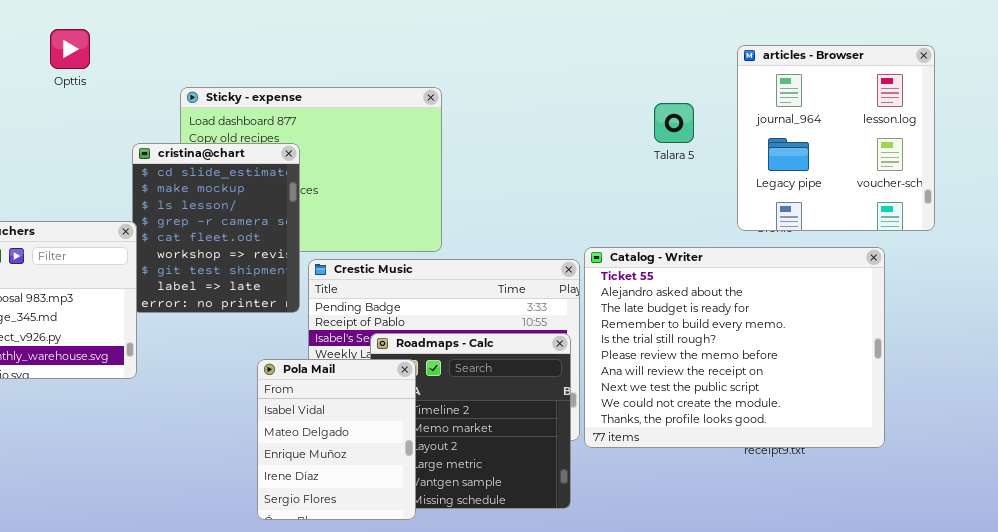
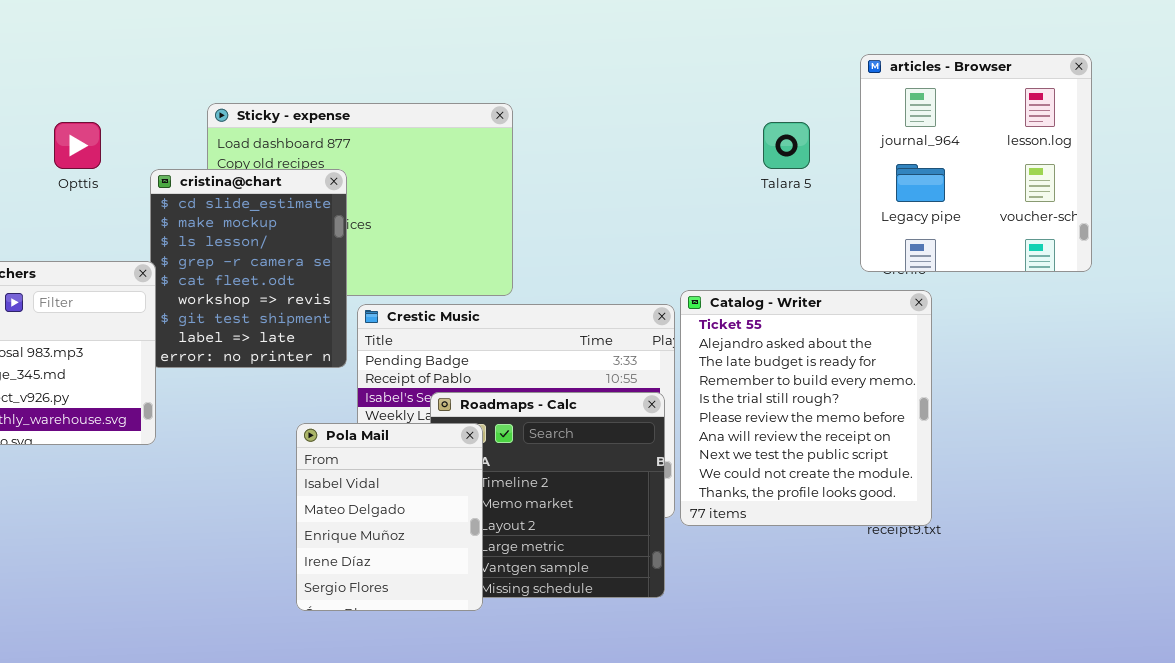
Opttis: [50,29,90,69] -> [54,122,101,169], moved
Catalog - Writer: [584,247,885,448] -> [680,290,932,526], resized

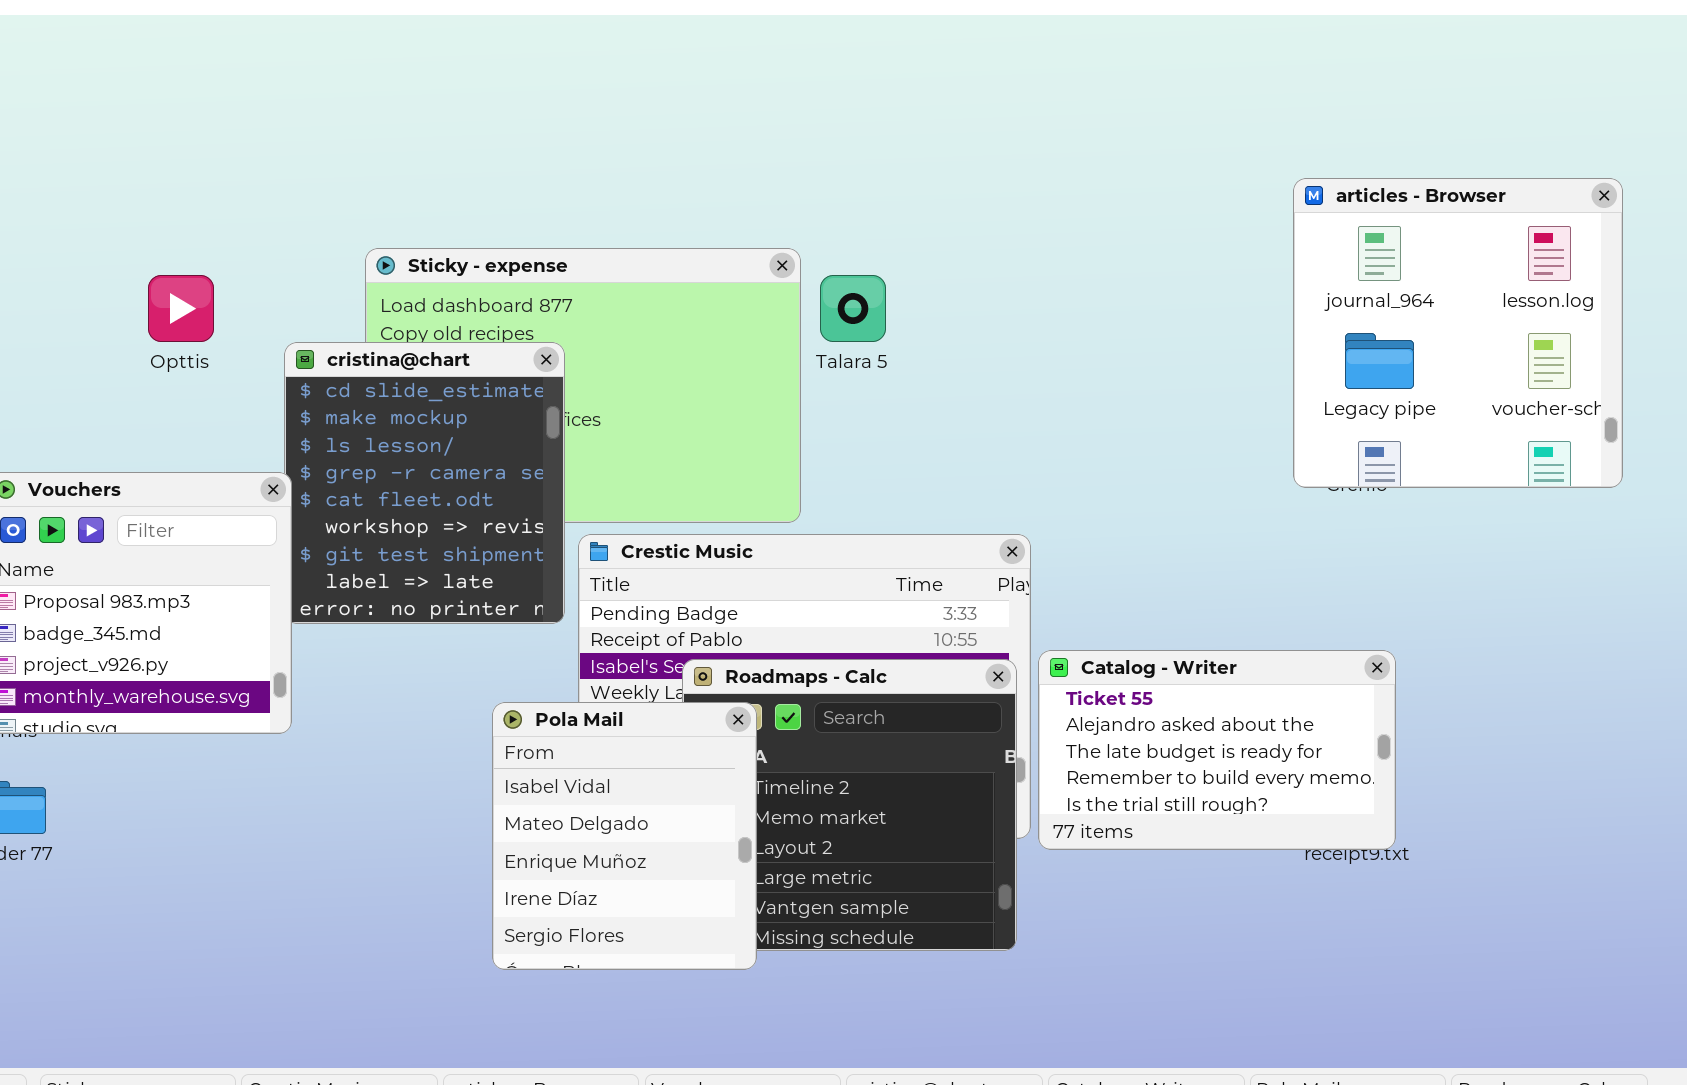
Talara 5: [763,122,810,169] -> [820,275,886,342], moved
Catalog - Writer: [680,290,932,526] -> [1038,650,1396,850], resized

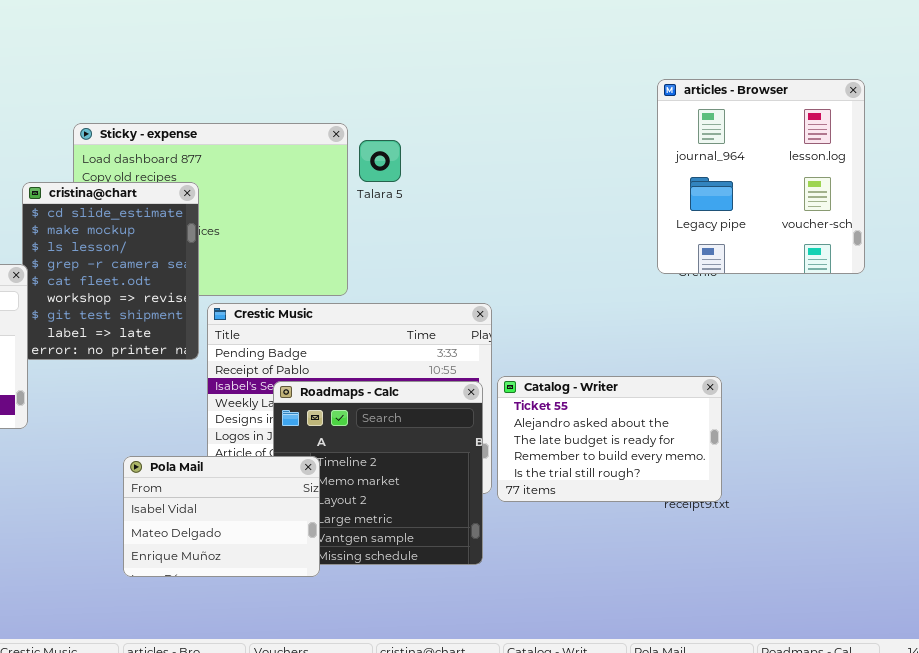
Pola Mail: [492,702,757,970] -> [123,456,320,577], resized

